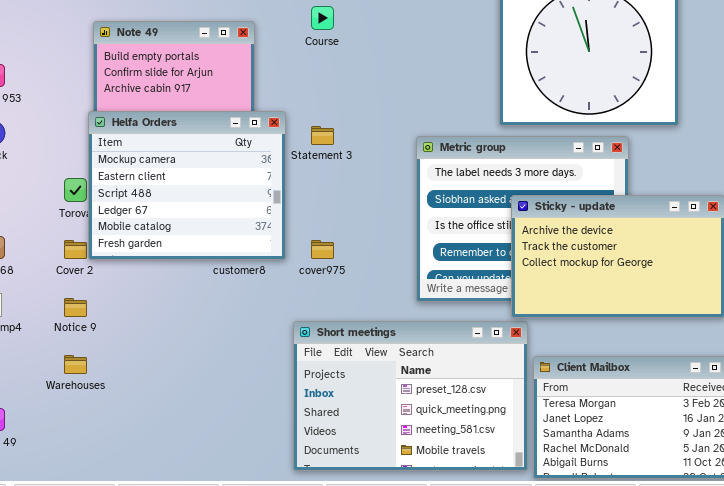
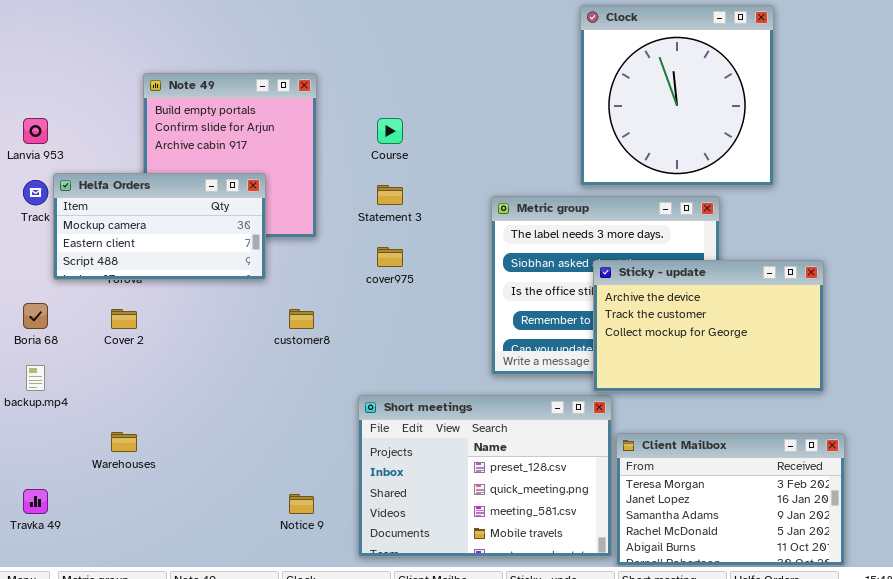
Course: [311,6,334,30] -> [377,118,403,144], moved
Helfa Orders: [88,111,286,260] -> [53,173,266,280], moved, resized
cover975: [311,240,334,259] -> [377,247,403,267], moved
Notice 9: [64,298,87,317] -> [289,494,314,514], moved

